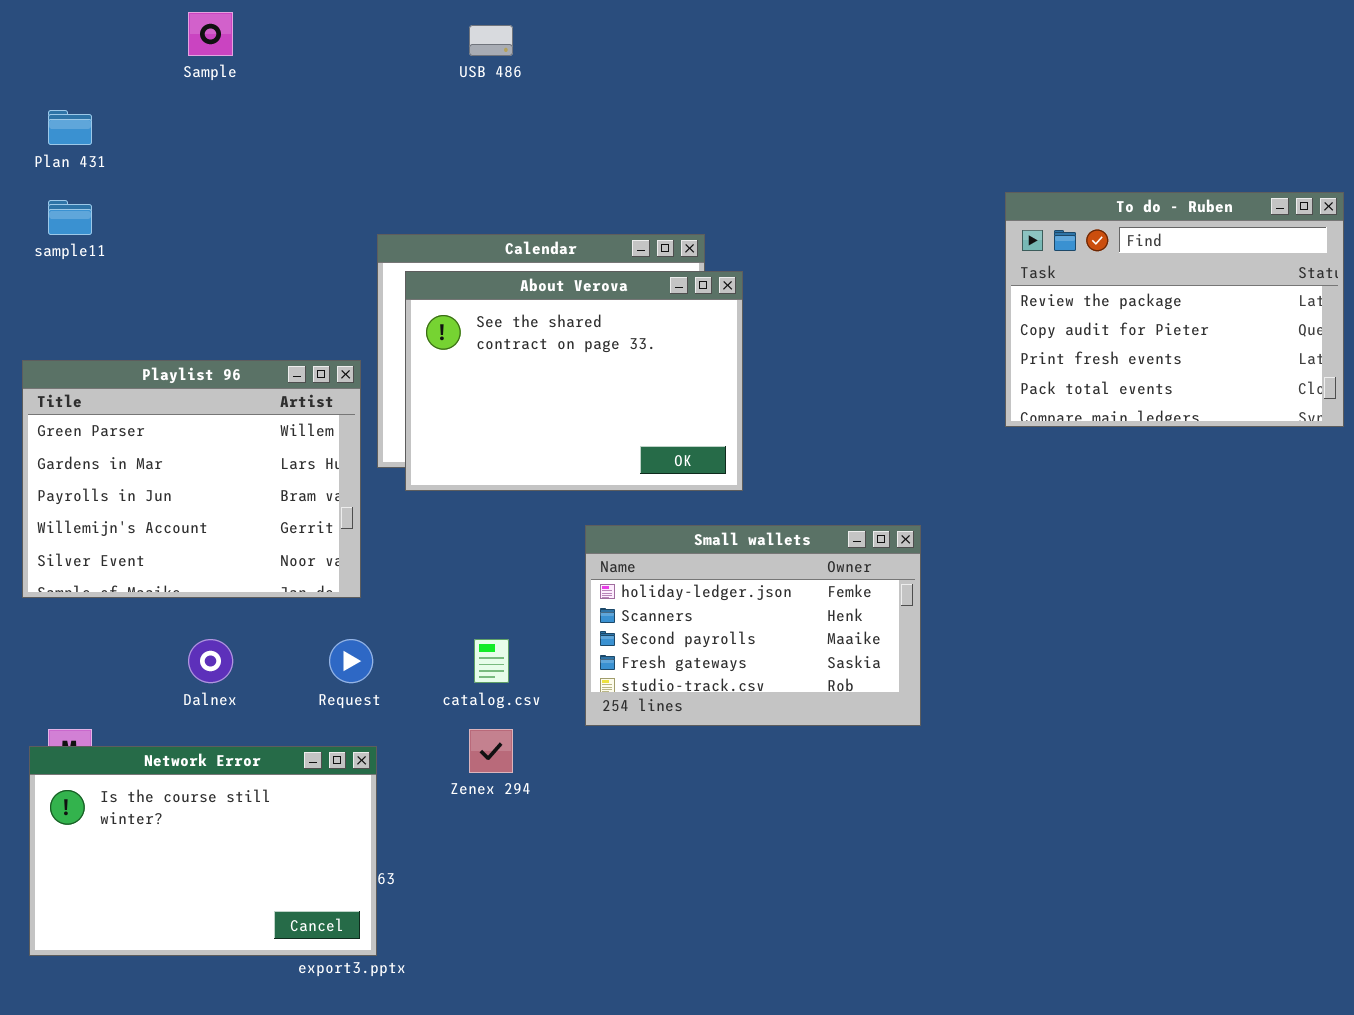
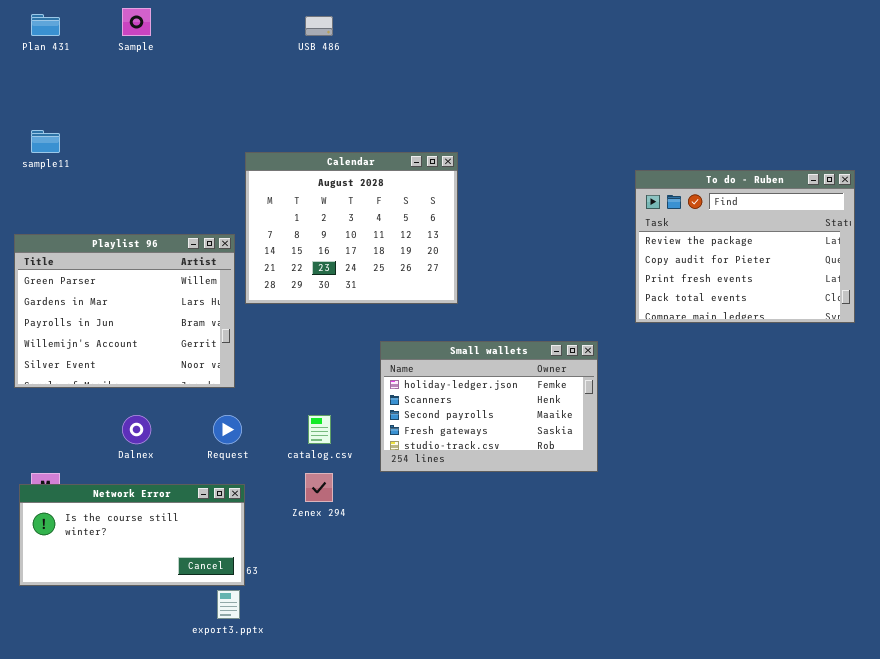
Plan 431: [48,110,92,145] -> [31,14,60,36], moved
To do - Ruben: [1005,192,1344,427] -> [635,170,855,323], moved
About Verova: [405,271,743,491] -> none, closed
Network Error: [29,746,377,956] -> [19,484,245,586], resized

